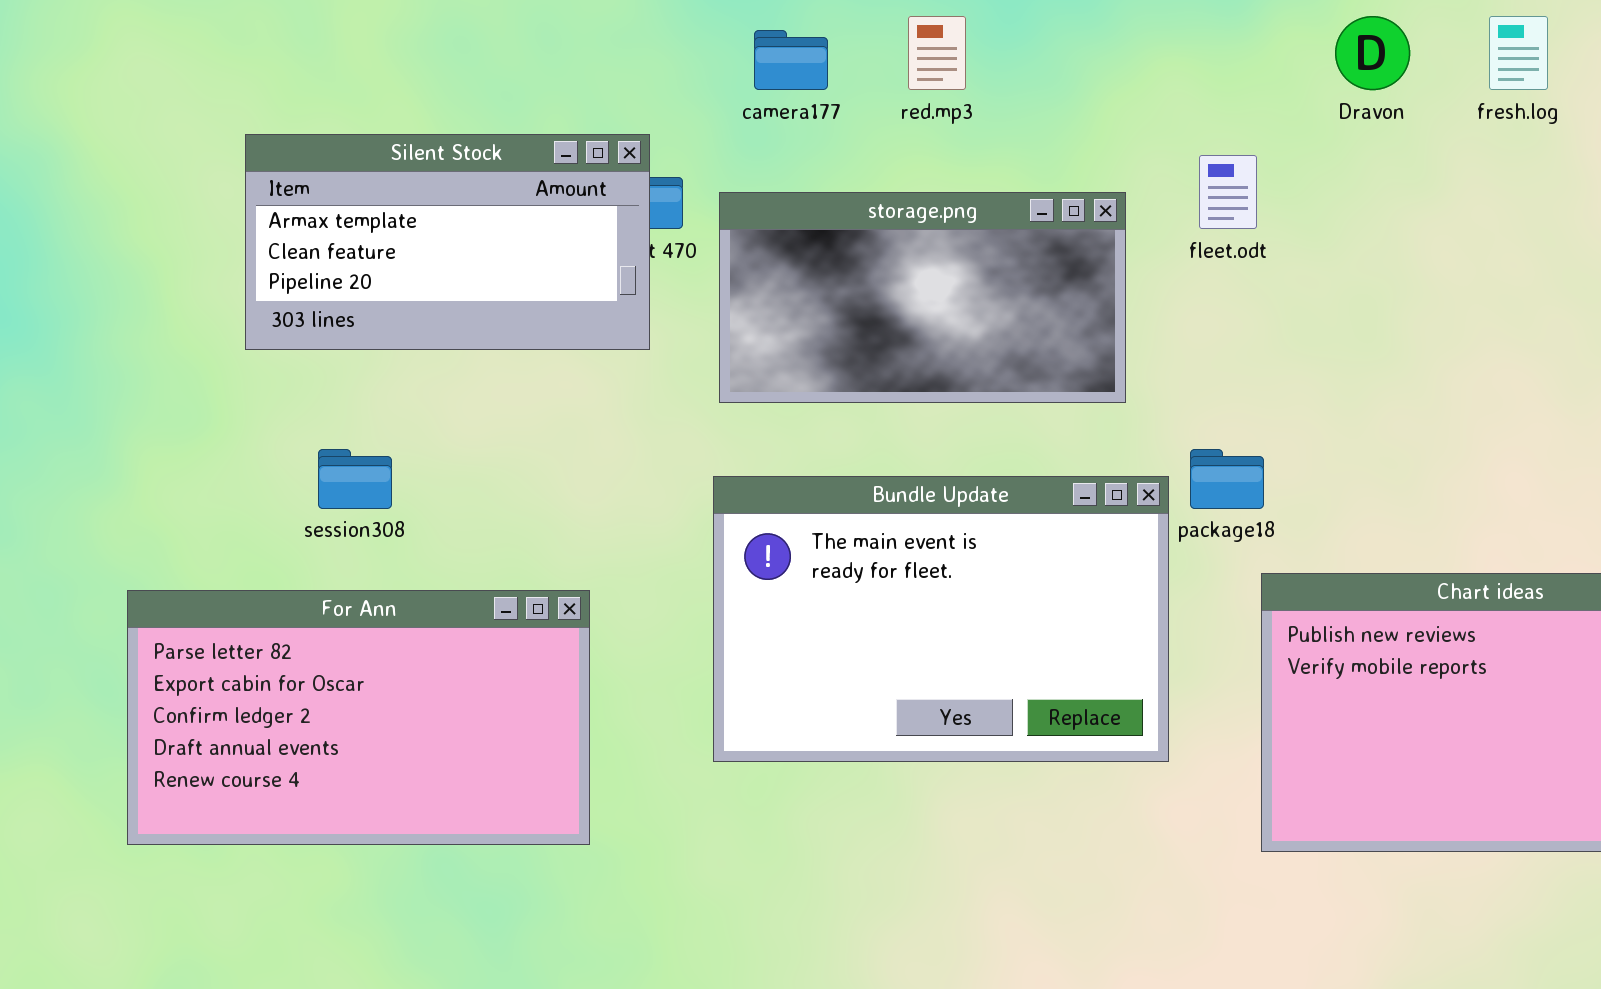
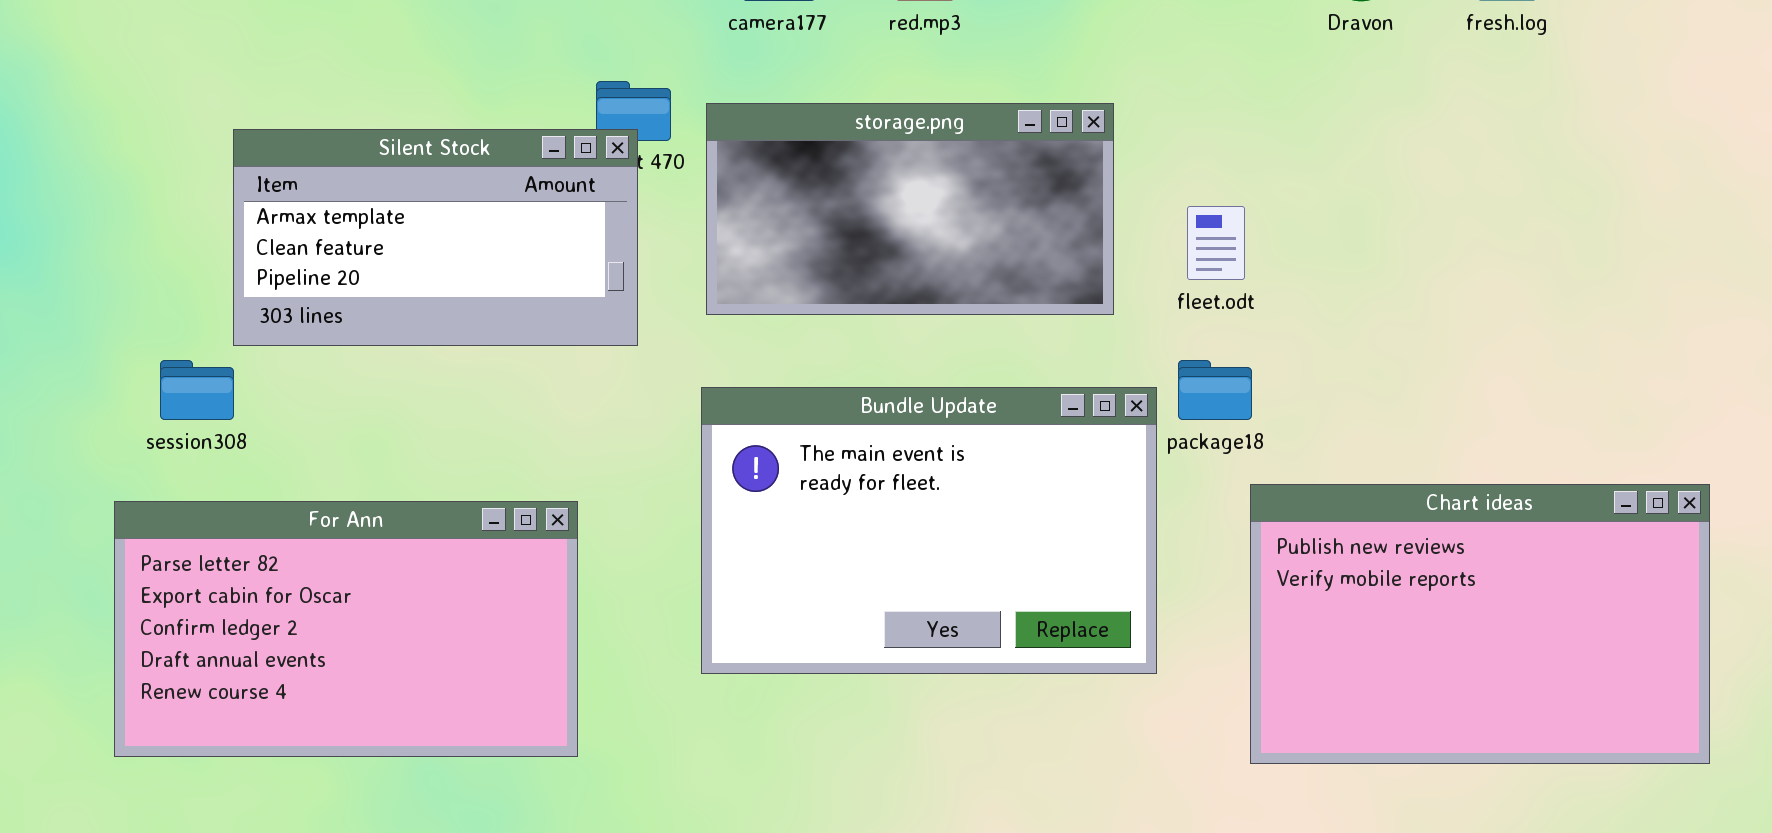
Silent Stock: [245,134,650,350] -> [233,129,638,346], moved
fleet.odt: [1199,155,1257,229] -> [1187,206,1245,280], moved
session308: [318,449,392,509] -> [160,360,234,420], moved

